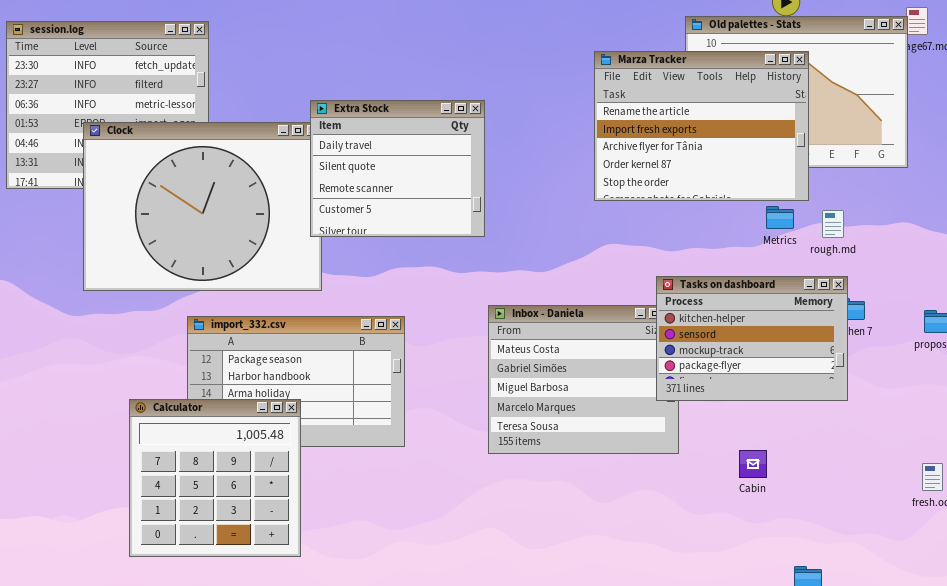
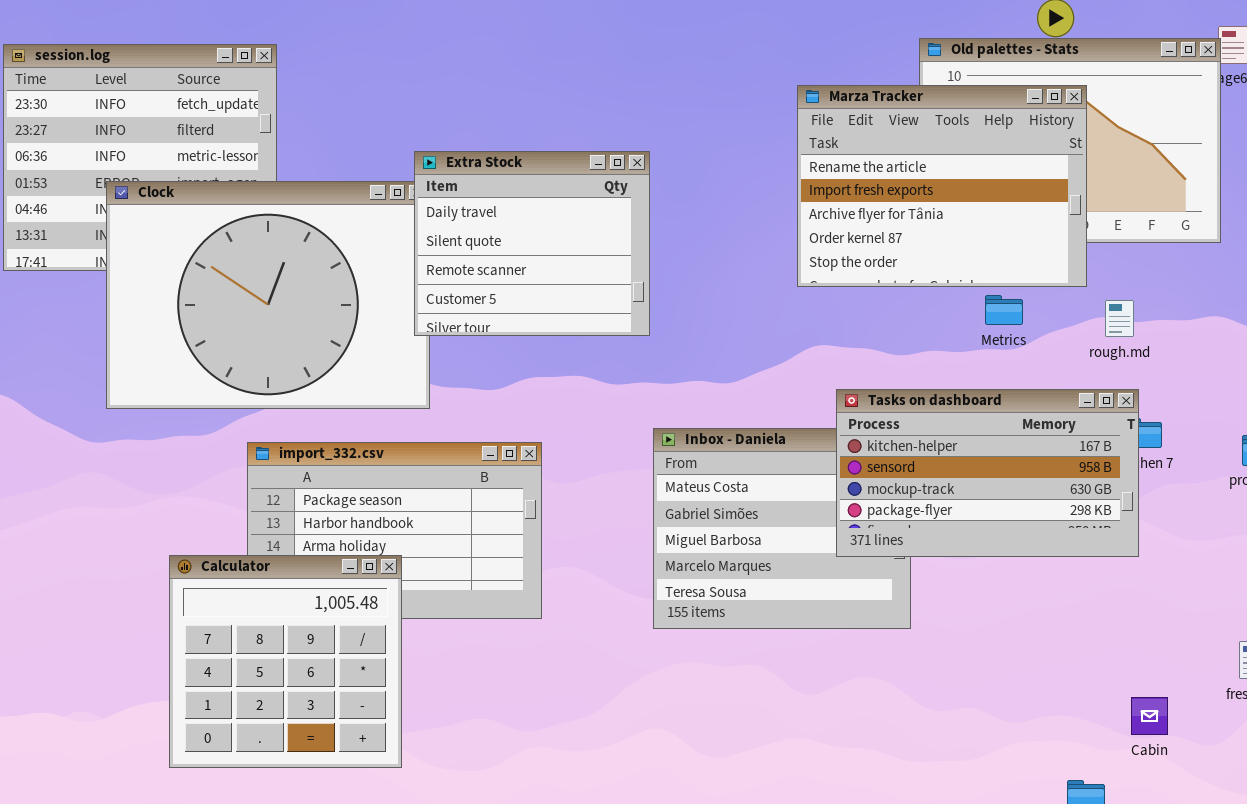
Metrics: [766,206,794,229] -> [985,295,1023,325], moved
Tasks on dashboard: [656,276,848,401] -> [836,389,1139,557], resized
Cabin: [739,450,767,478] -> [1131,697,1168,735], moved

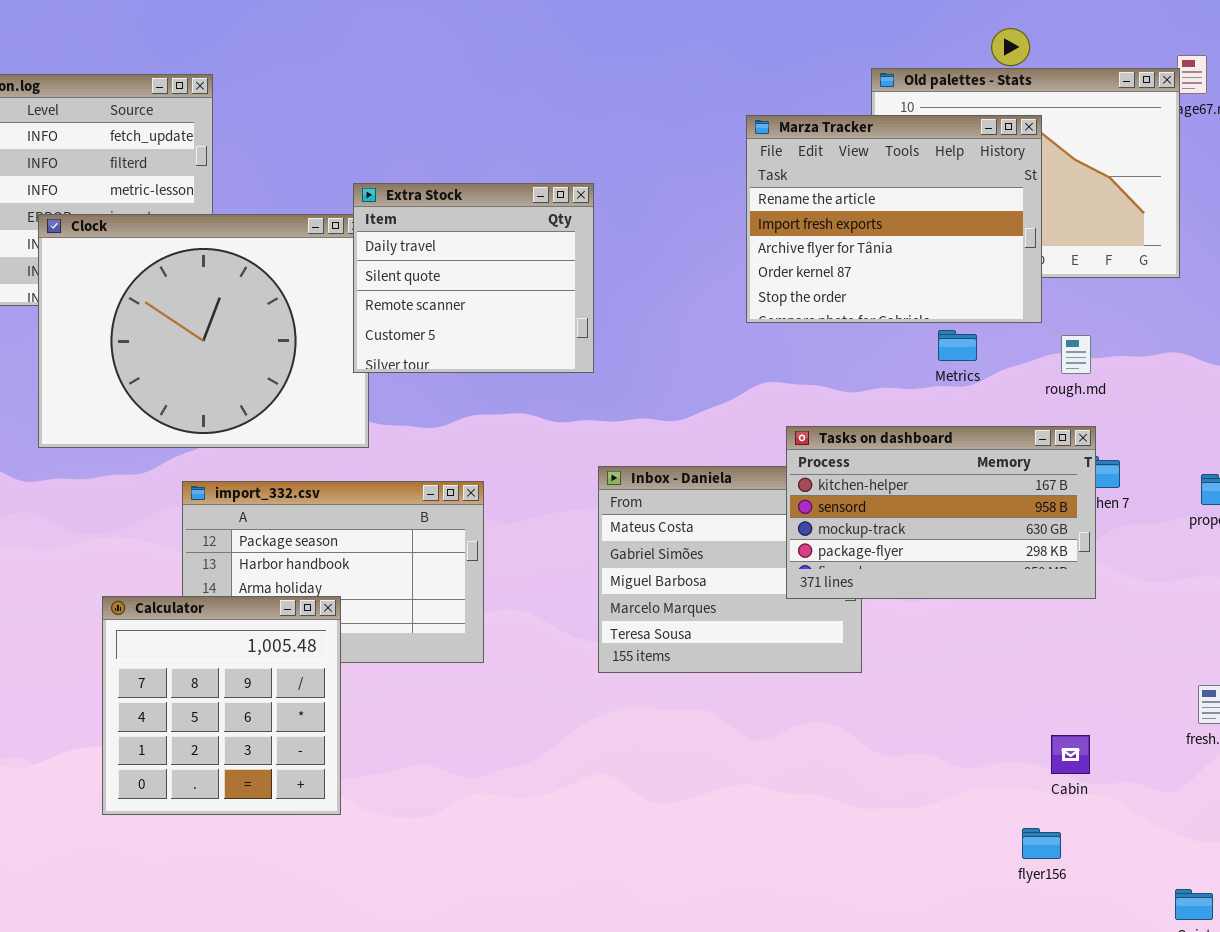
Cabin: [1131,697,1168,735] -> [1051,735,1090,774], moved

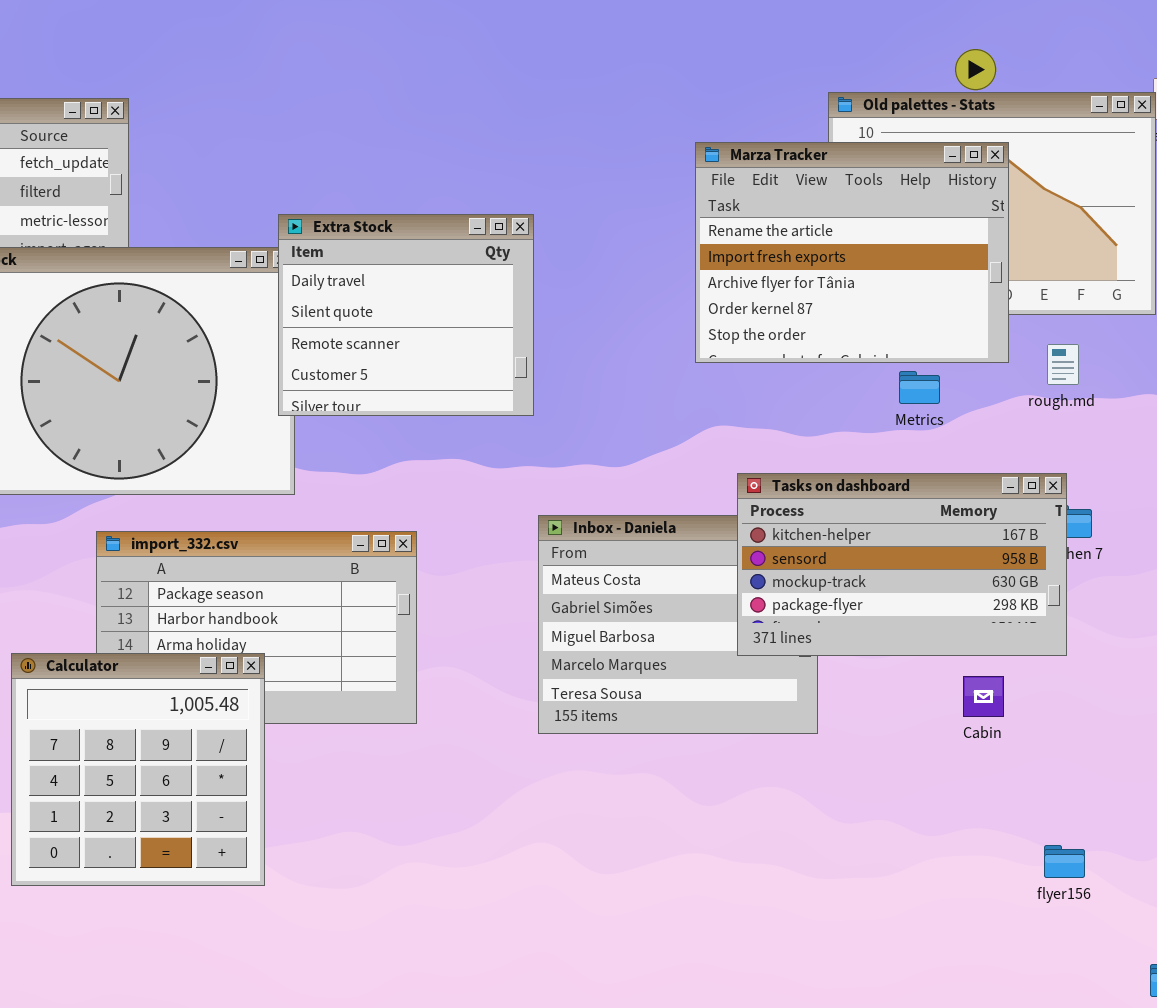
rough.md: [1061,335,1091,374] -> [1047,344,1079,385], moved
Cabin: [1051,735,1090,774] -> [963,676,1004,717], moved
flyer156: [1022,828,1061,859] -> [1044,845,1085,878], moved

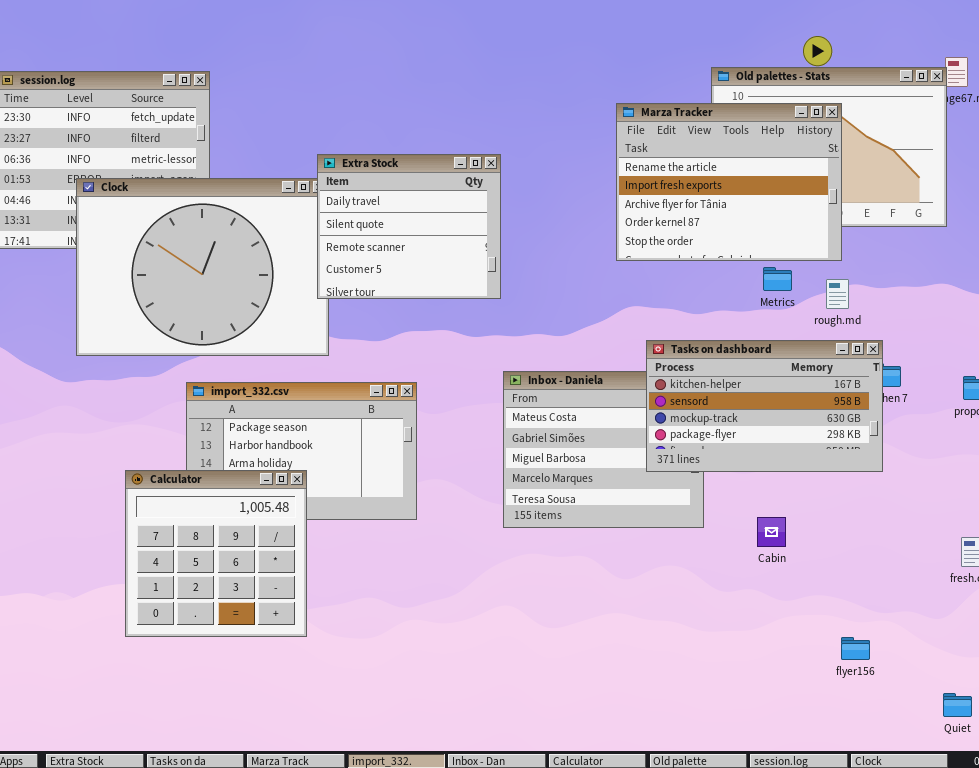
rough.md: [1047,344,1079,385] -> [826,279,849,309], moved
Cabin: [963,676,1004,717] -> [757,517,786,547], moved
flyer156: [1044,845,1085,878] -> [841,637,870,660], moved

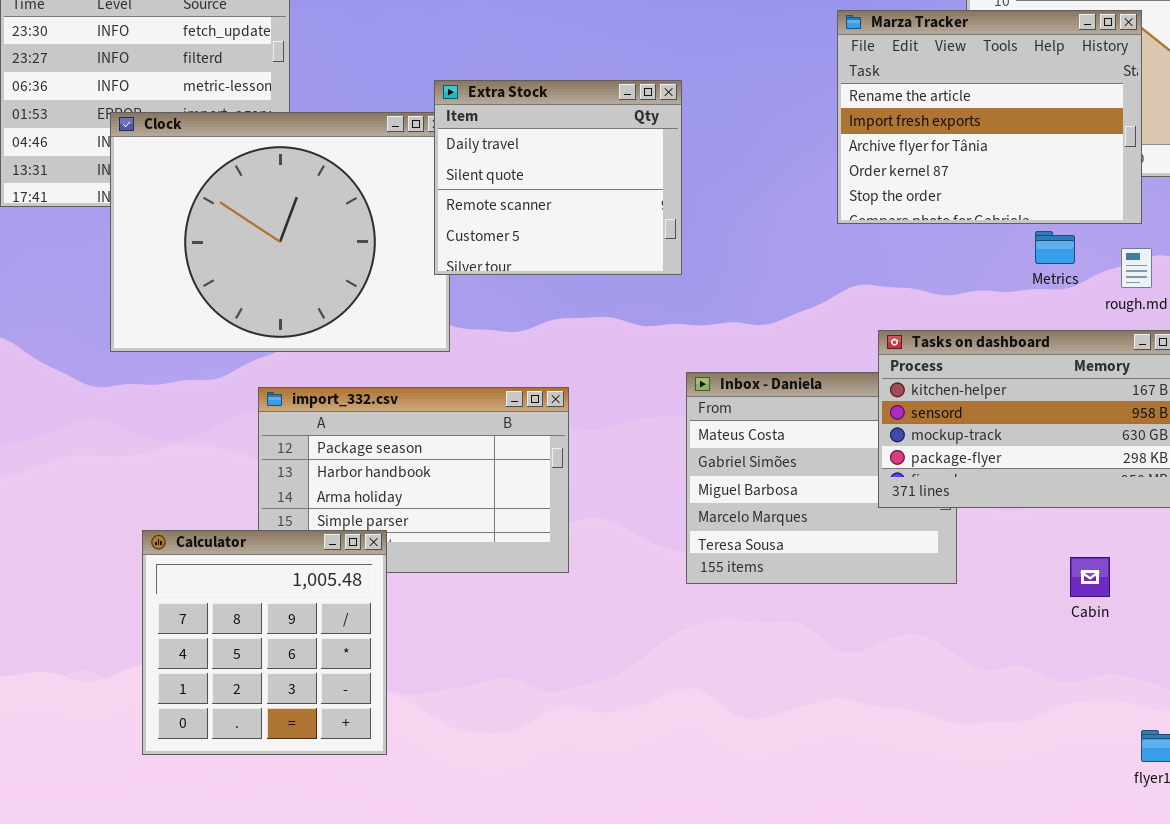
Calculator: [125,470,307,637] -> [142,530,387,755], moved
Cabin: [757,517,786,547] -> [1070,557,1110,597], moved

